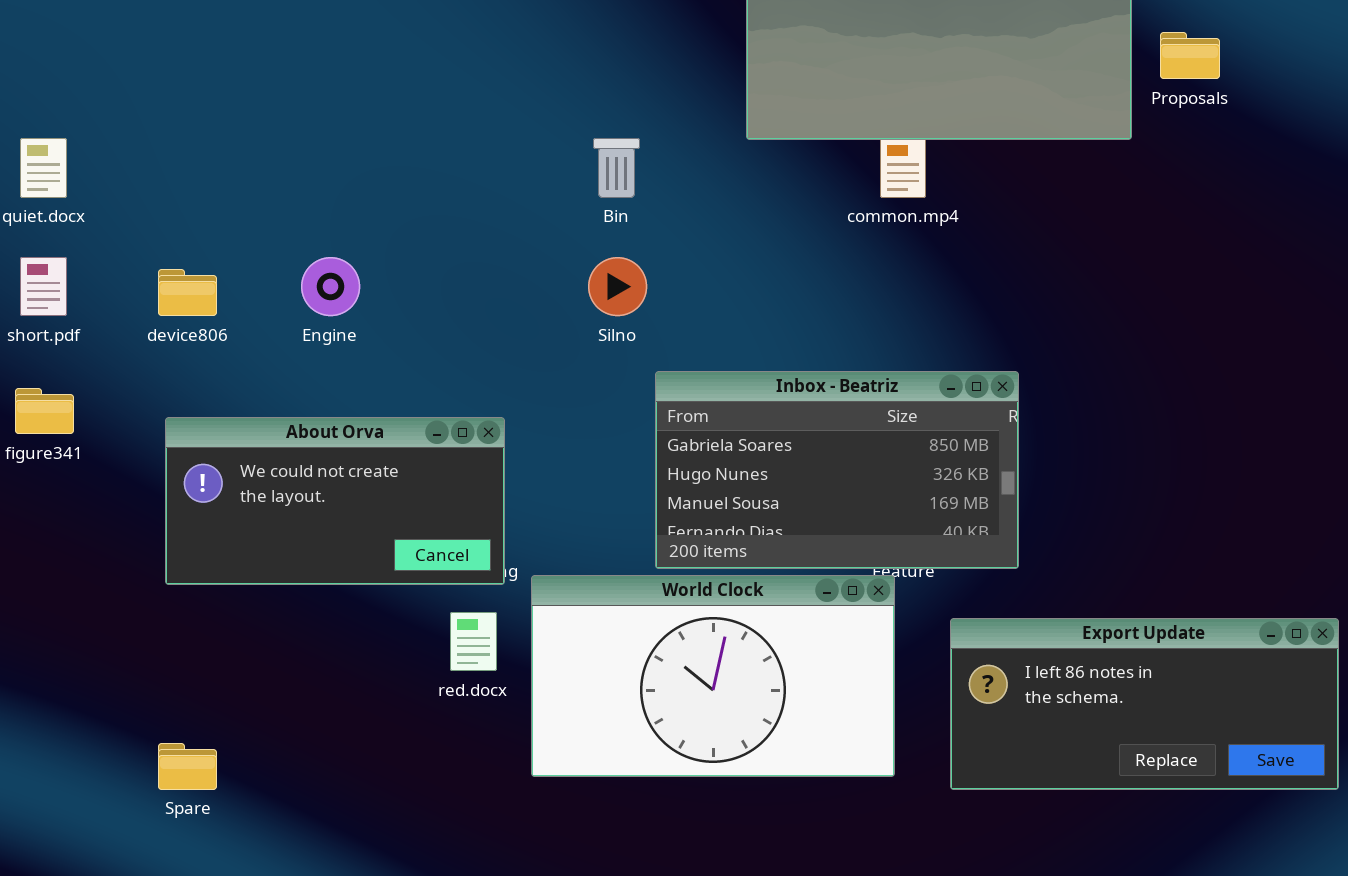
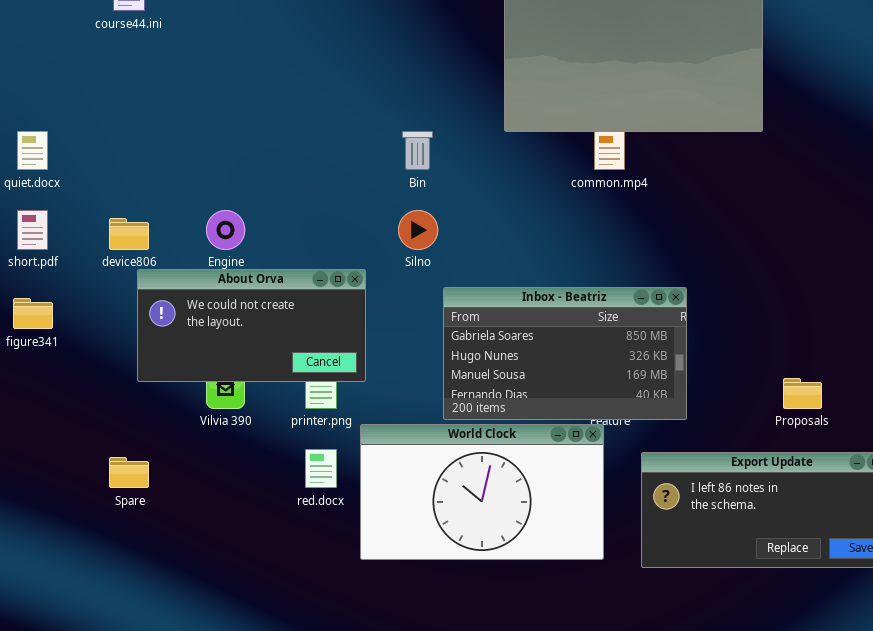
Proposals: [1160,32,1220,79] -> [783,378,822,409], moved
About Orva: [165,417,505,585] -> [137,269,366,382], moved
Spare: [158,743,217,790] -> [109,457,149,488], moved

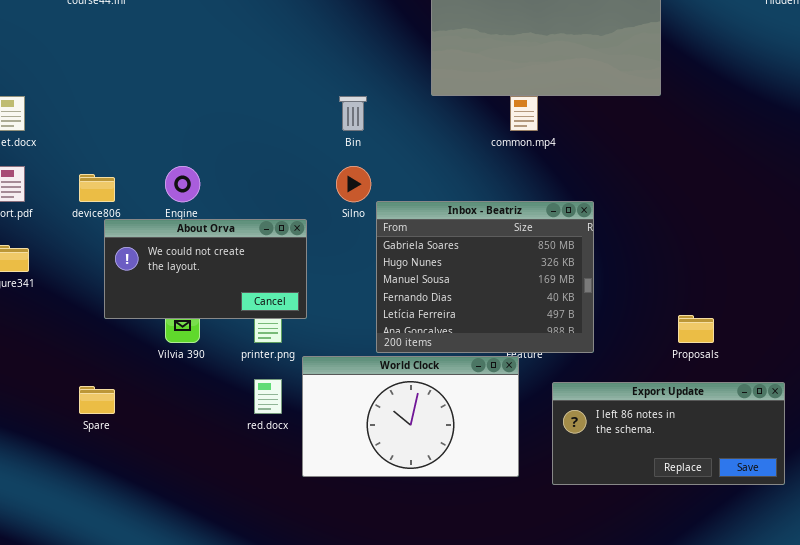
Inbox - Beatriz: [443,287,687,420] -> [376,201,594,353], resized

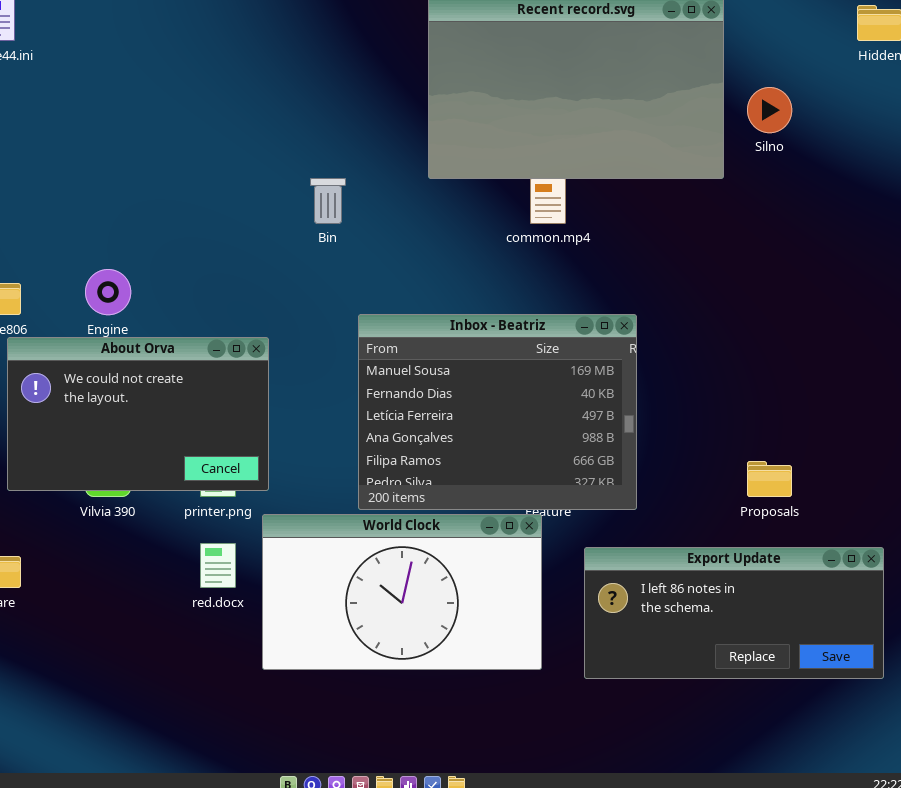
Silno: [336,166,371,202] -> [747,87,792,133], moved
Inbox - Beatriz: [376,201,594,353] -> [358,314,637,510], scrolled down 2 rows
About Orva: [104,219,307,319] -> [7,337,269,491], resized

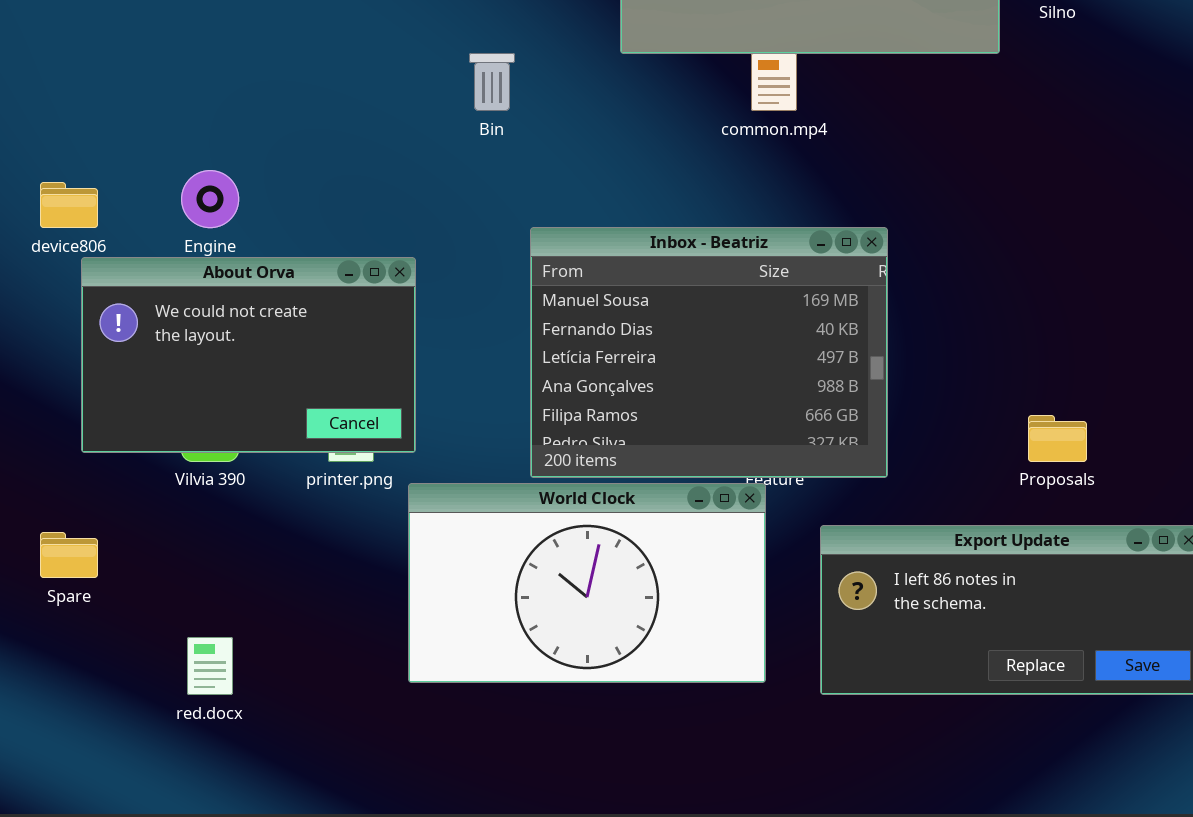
red.docx: [200,543,236,588] -> [187,637,233,695], moved

